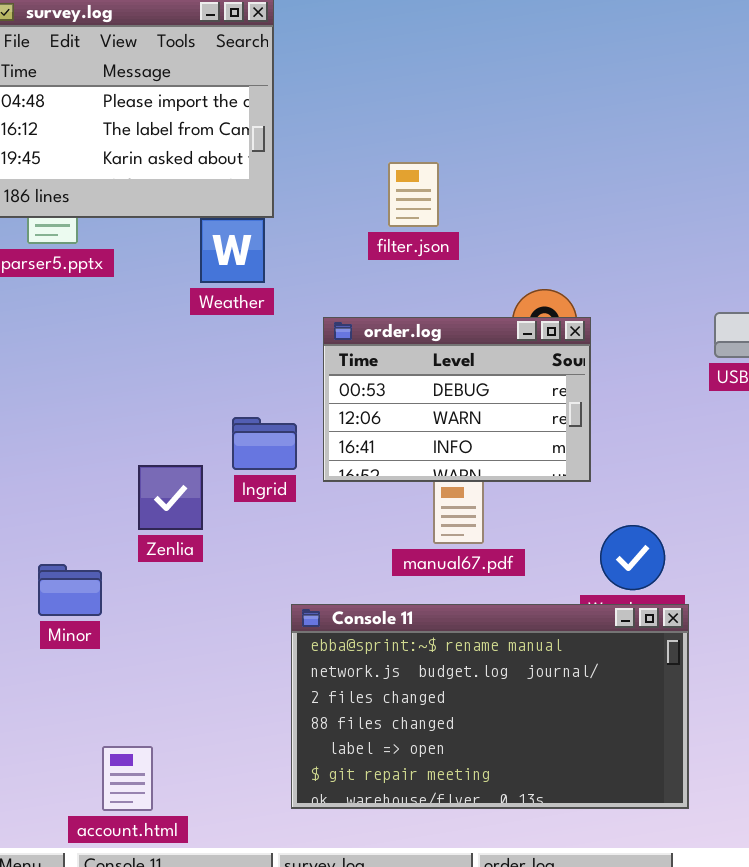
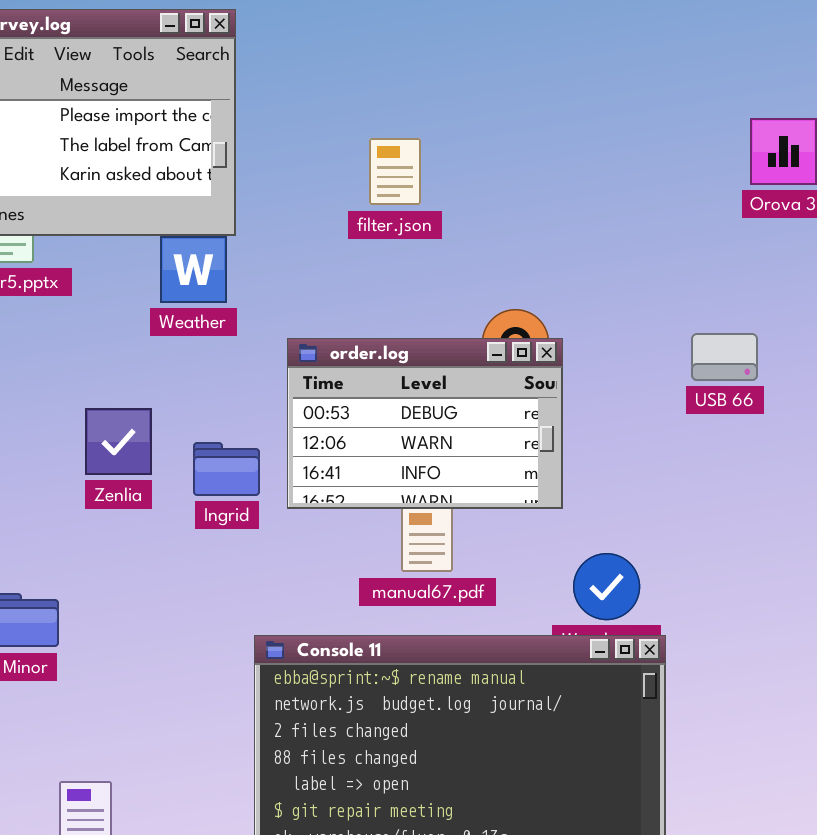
filter.json: [388,162,439,227] -> [369,138,421,205], moved
Zenlia: [138,465,203,530] -> [85,408,152,475], moved

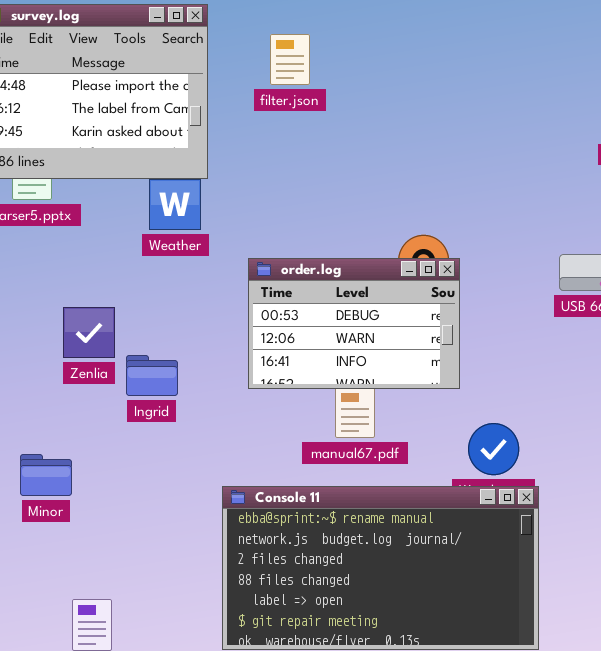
filter.json: [369,138,421,205] -> [270,34,310,85], moved
Zenlia: [85,408,152,475] -> [63,307,115,358], moved
Ingrid: [193,442,260,496] -> [126,355,178,396], moved

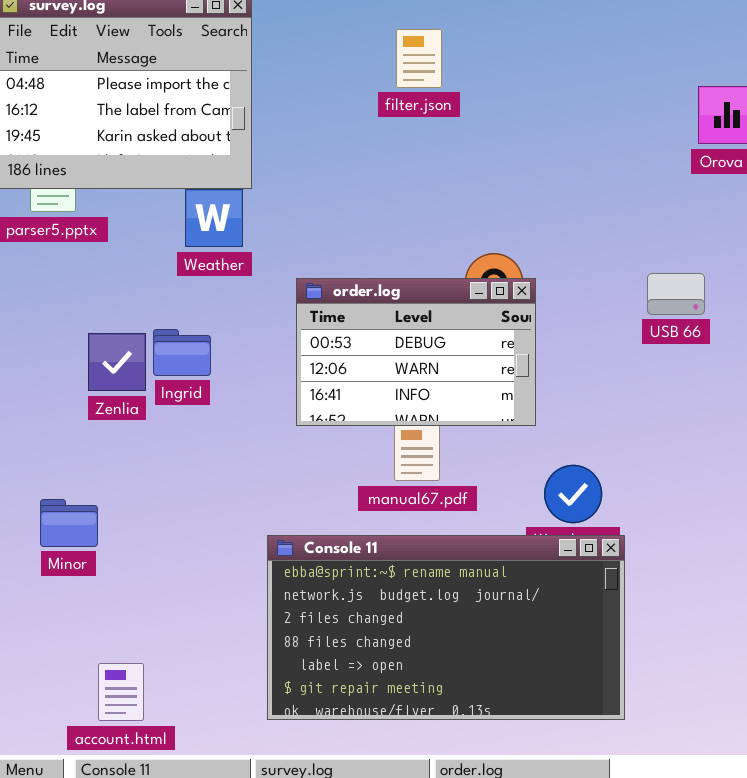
filter.json: [270,34,310,85] -> [396,29,442,88], moved
Ingrid: [126,355,178,396] -> [153,329,211,376], moved

